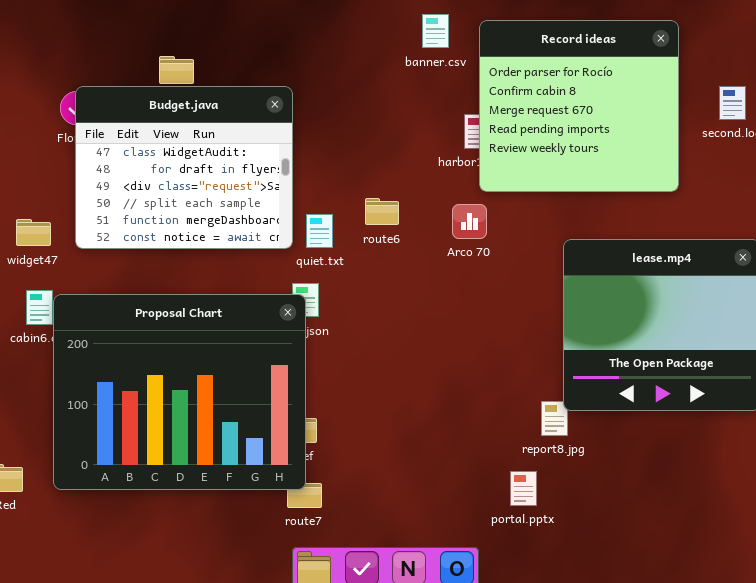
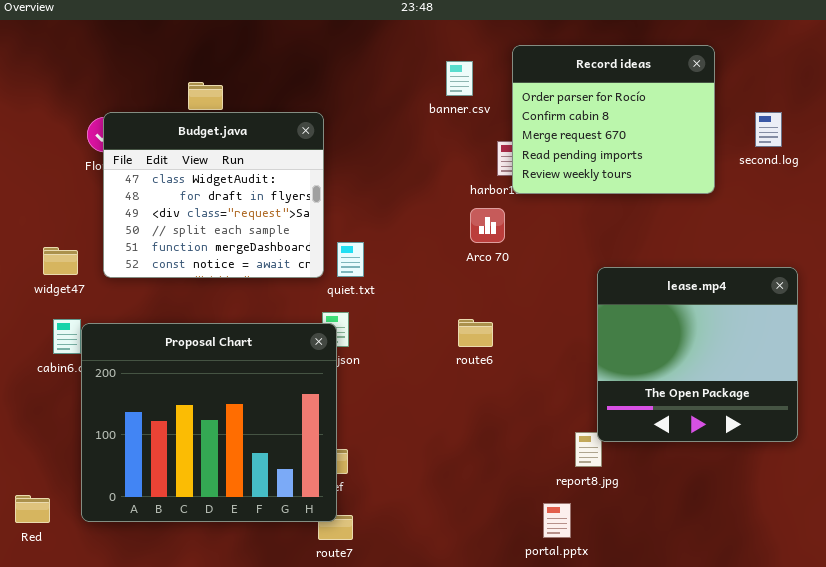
banner.csv: [422,14,449,48] -> [446,61,473,96], moved
Record ideas: [479,20,679,192] -> [512,45,715,194], resized
route6: [365,198,399,225] -> [458,319,493,347], moved
Arco 70: [452,204,487,239] -> [470,208,505,243], moved

